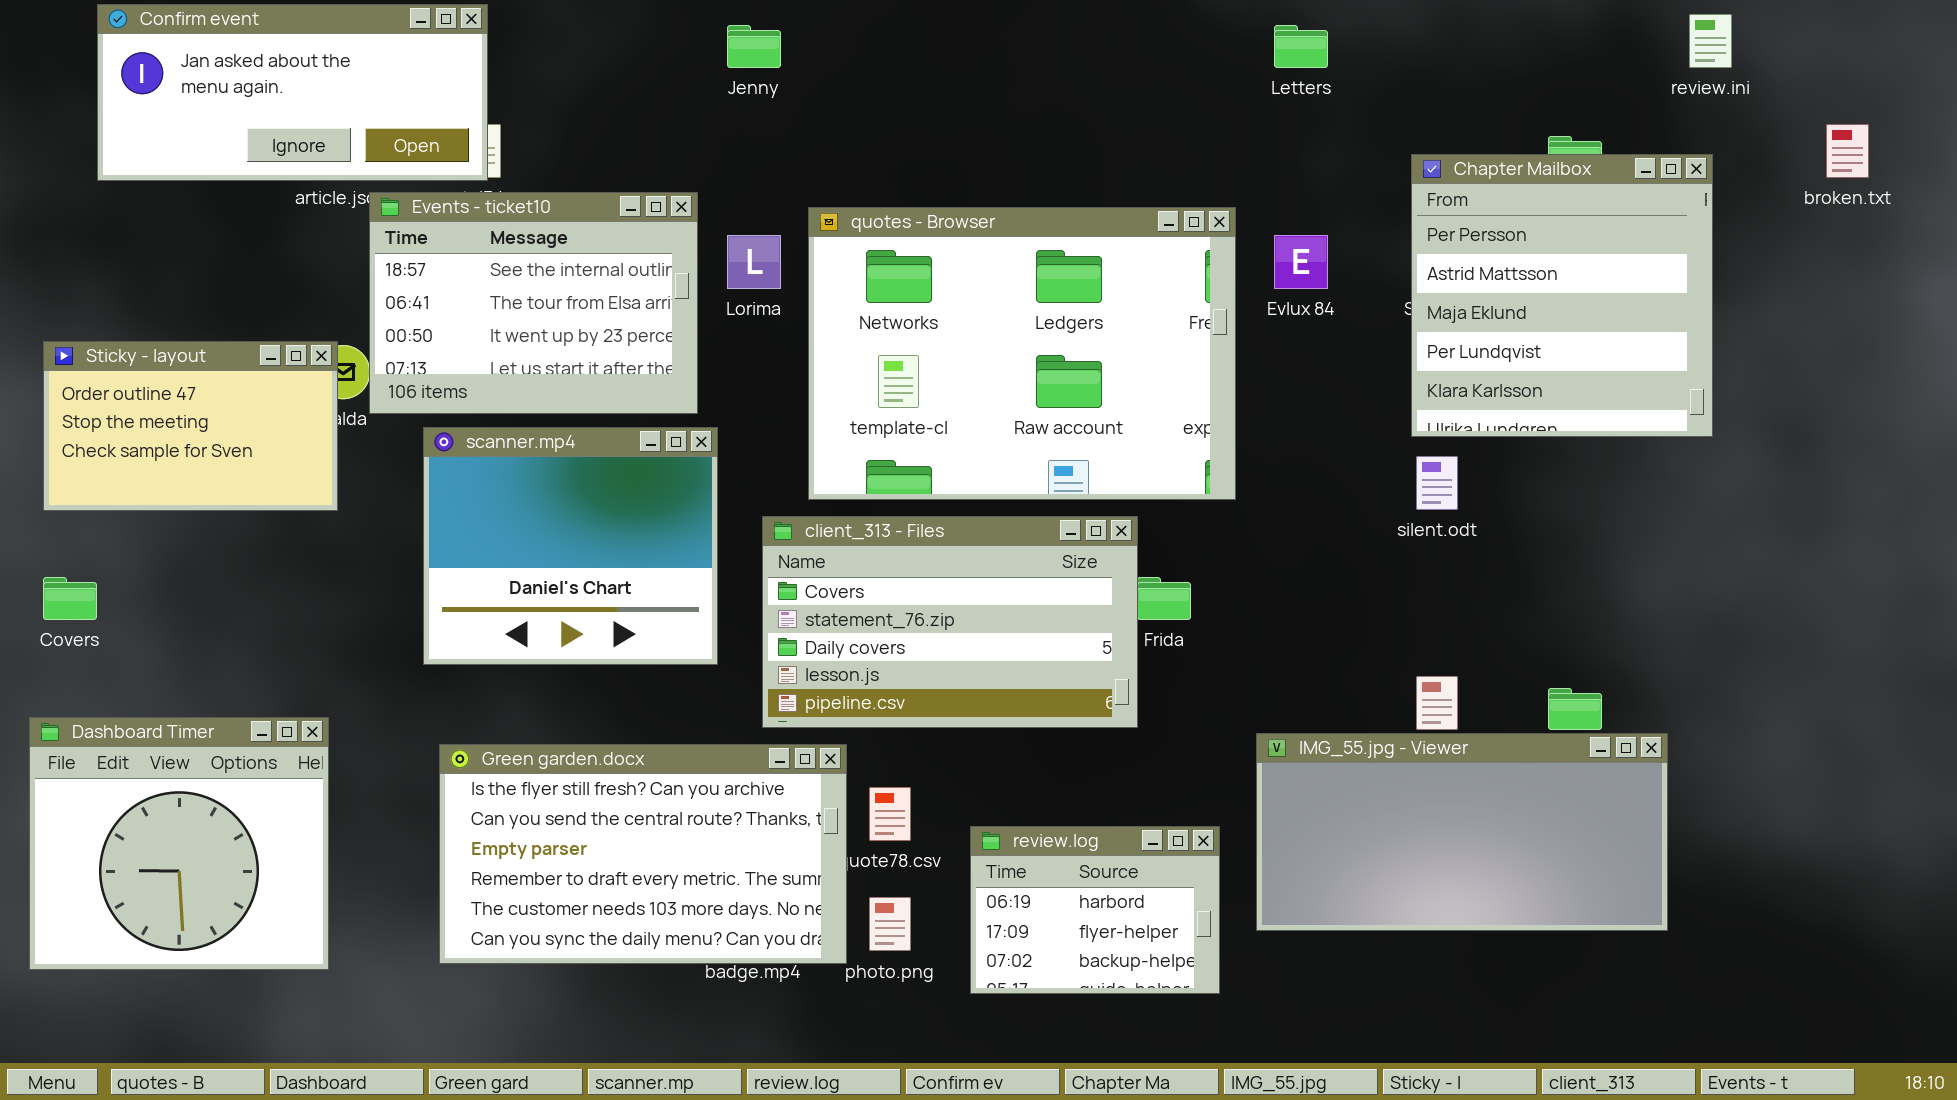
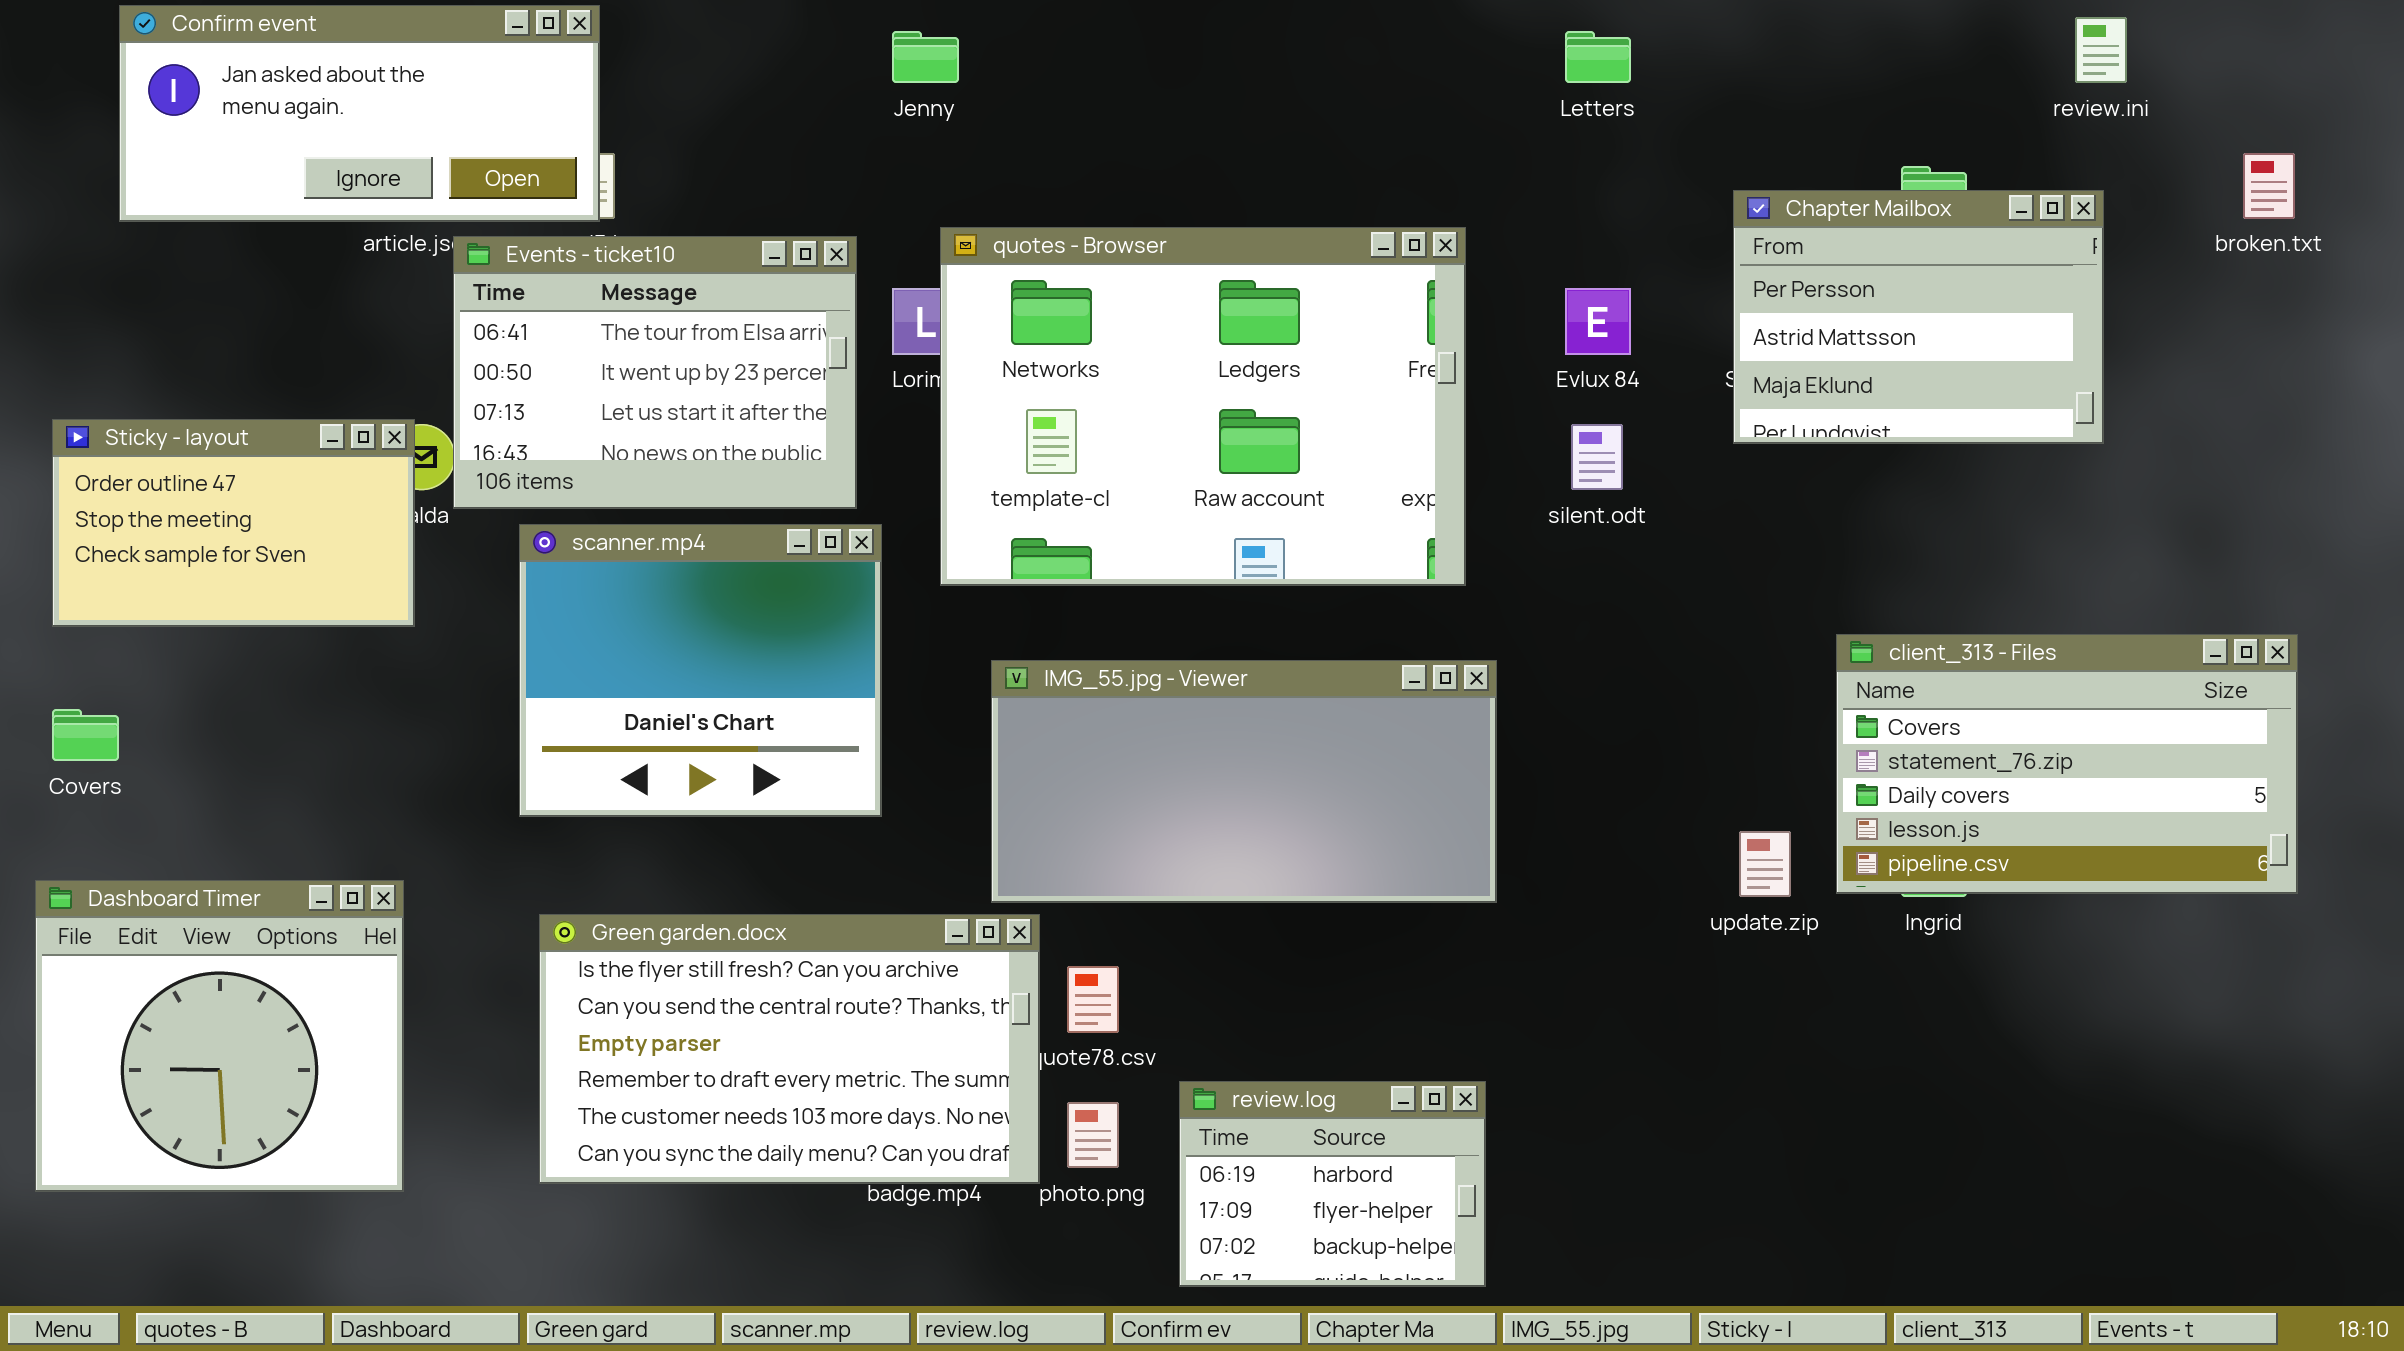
Chapter Mailbox: [1411,154,1713,437] -> [1733,190,2104,444], resized
Events - ticket10: [369,192,698,414] -> [453,236,857,509], scrolled down 1 row
quotes - Browser: [808,207,1236,500] -> [940,227,1466,586], moved
silent.odt: [1416,456,1458,510] -> [1571,424,1623,490], moved
client_313 - Files: [762,516,1138,728] -> [1836,634,2298,894], moved
IMG_55.jpg - Viewer: [1256,733,1668,931] -> [991,660,1497,903], moved
review.log: [970,826,1220,994] -> [1179,1081,1486,1287], moved

